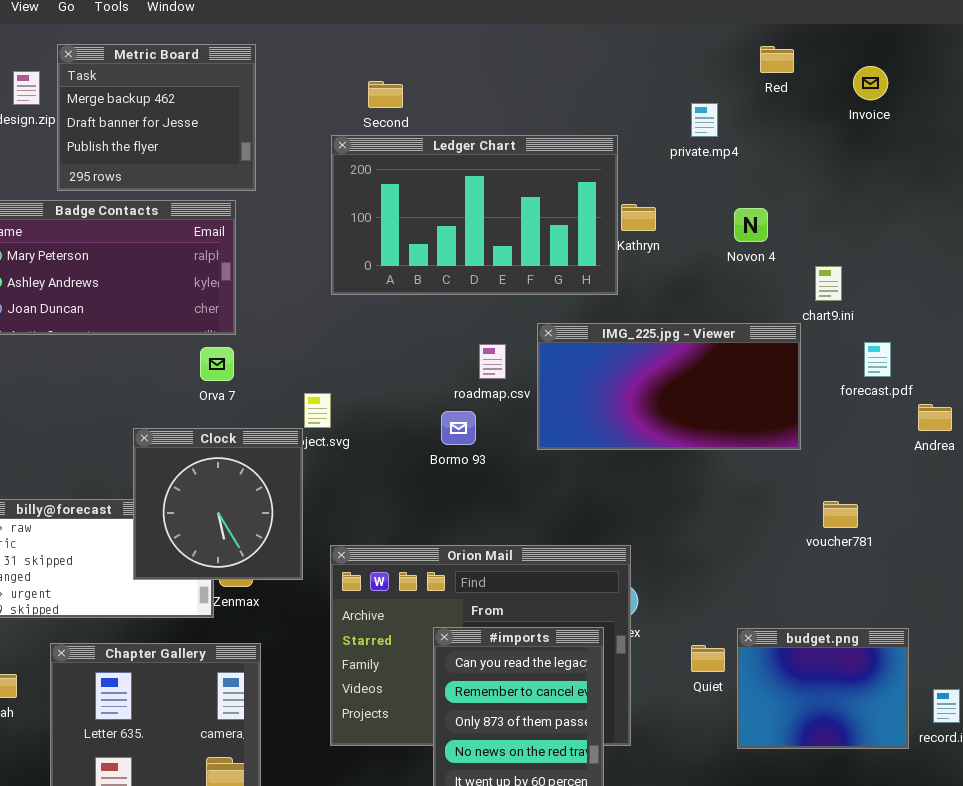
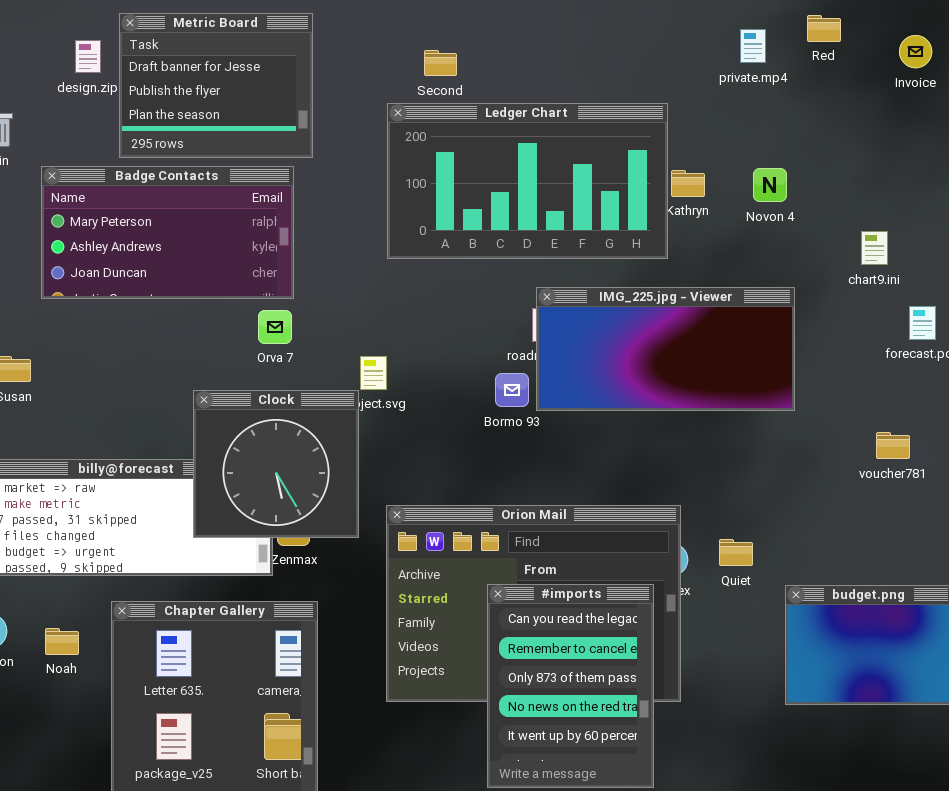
Metric Board: [57,44,256,191] -> [119,13,313,158], scrolled down 1 row
private.mp4: [691,103,718,137] -> [740,29,766,63], moved
Novon 4: [734,208,768,242] -> [753,168,787,202], moved
IMG_225.jpg - Viewer: [537,323,801,450] -> [536,287,795,411], moved
voucher781: [823,501,858,528] -> [876,432,910,459], moved
Quiet: [691,645,725,672] -> [719,539,753,566], moved

